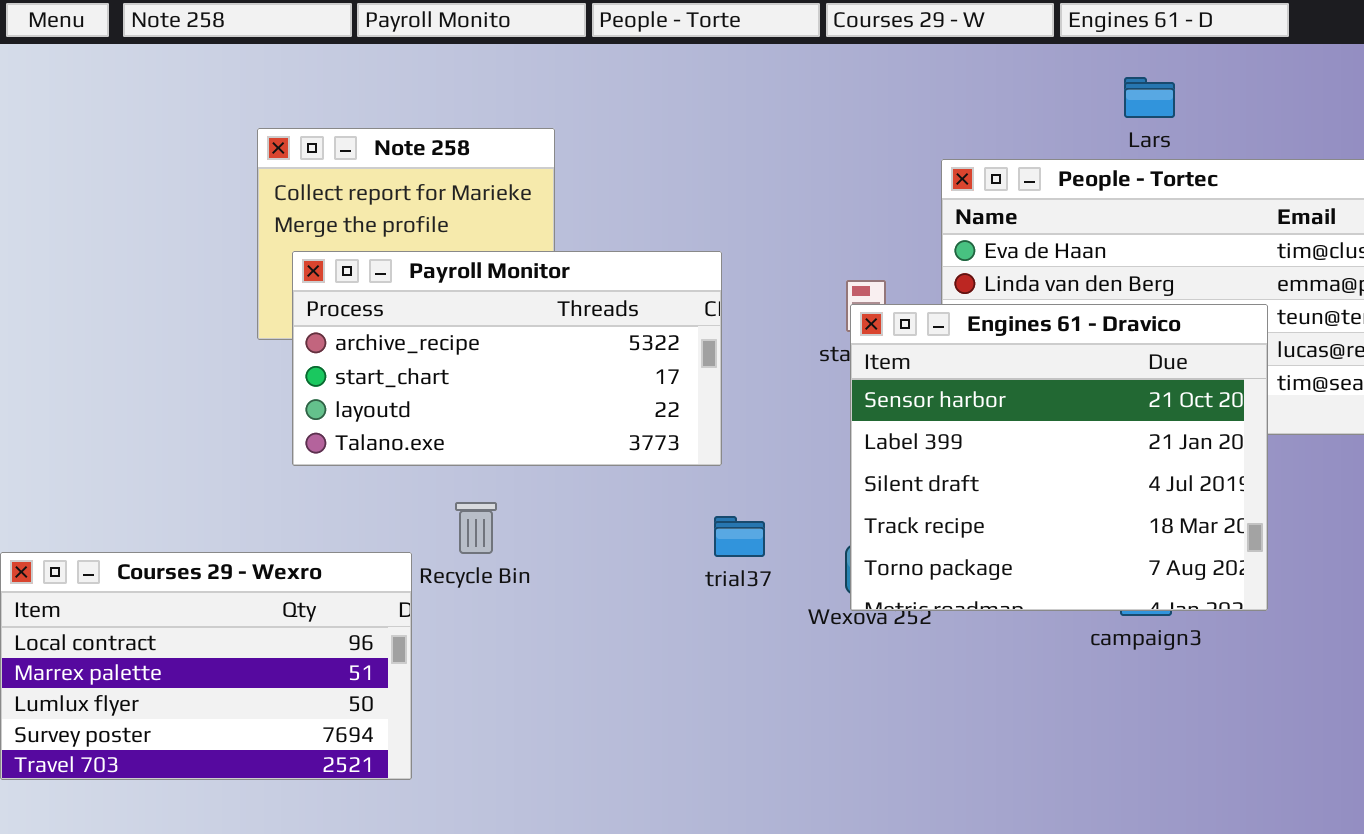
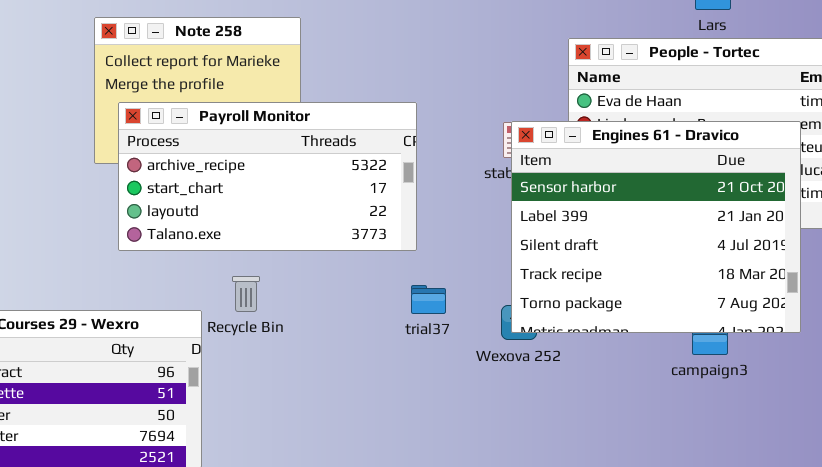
Engines 61 - Dravico: [850,304,1268,611] -> [511,121,801,333], moved

